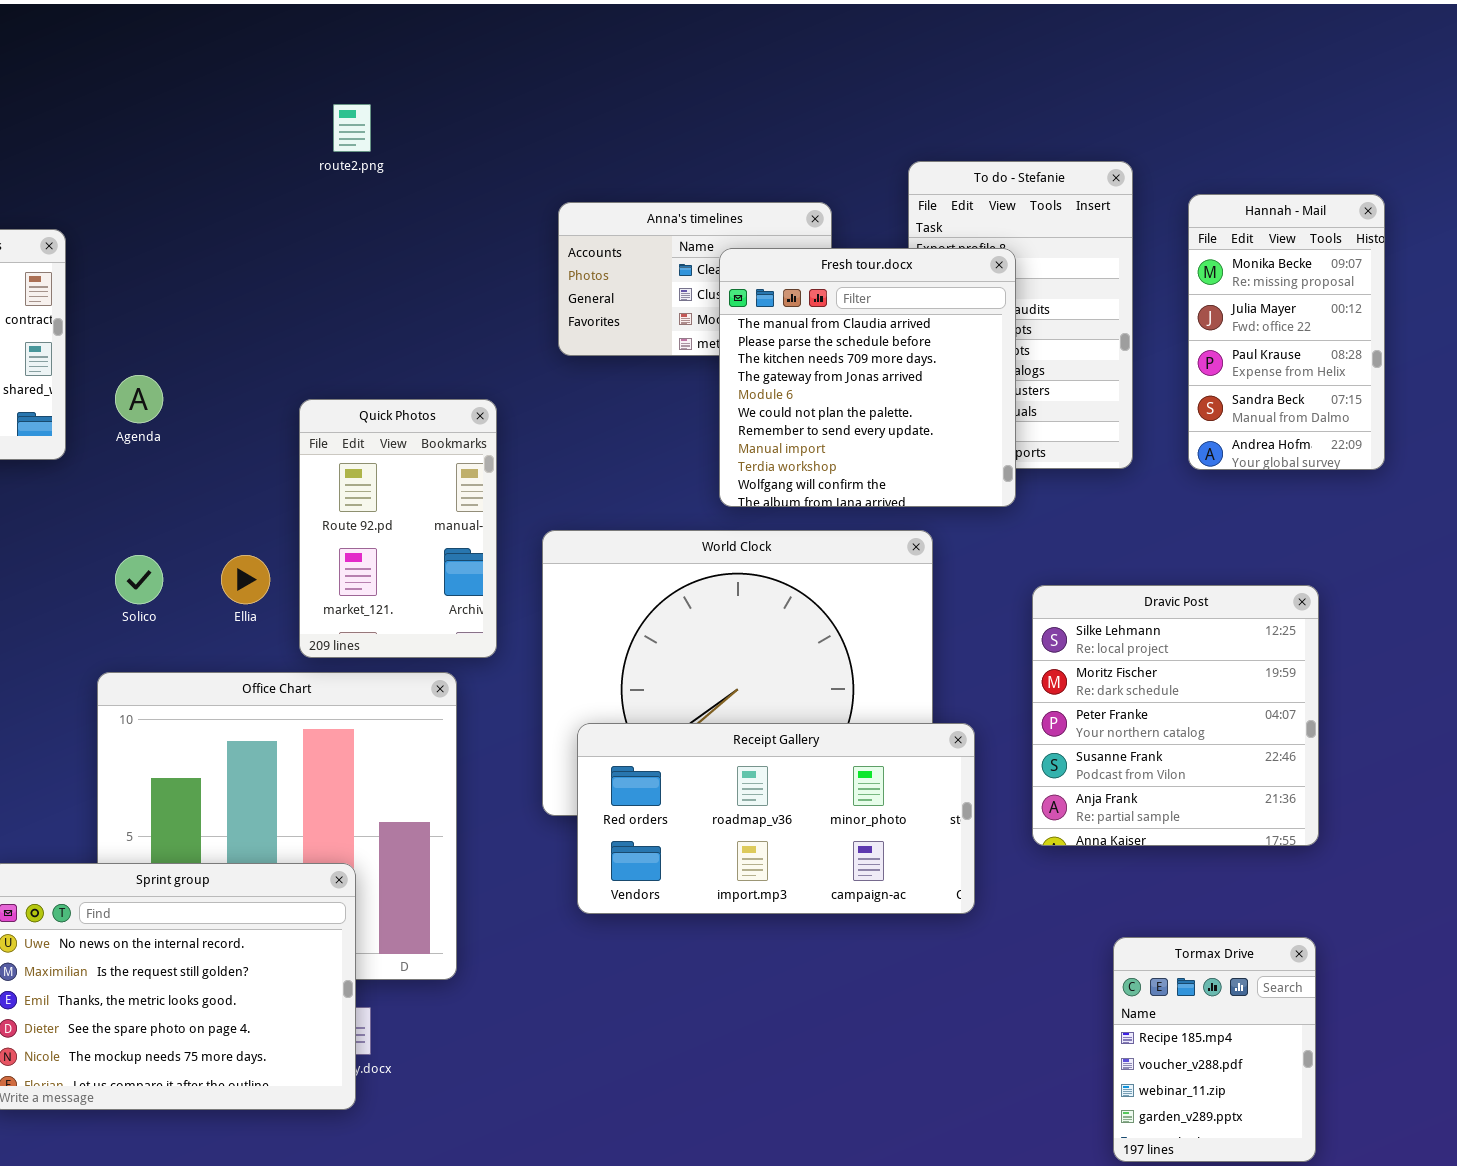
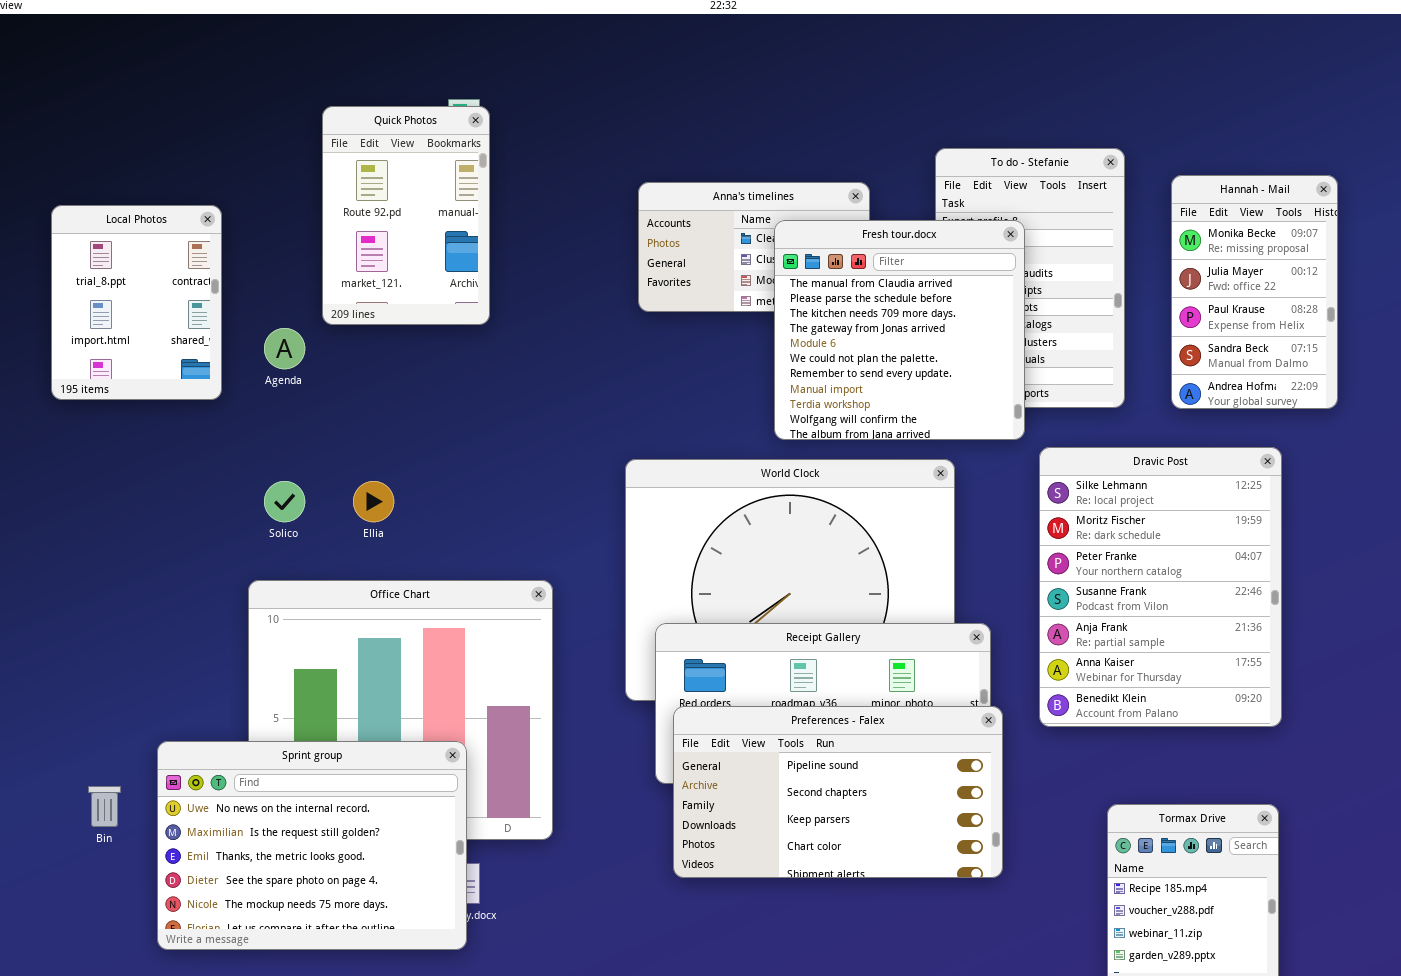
Quick Photos: [299,399,497,658] -> [322,106,490,325], moved
Dravic Post: [1032,585,1319,846] -> [1039,447,1282,727], resized
Preferences - Falex: none -> [673,706,1003,878], opened

